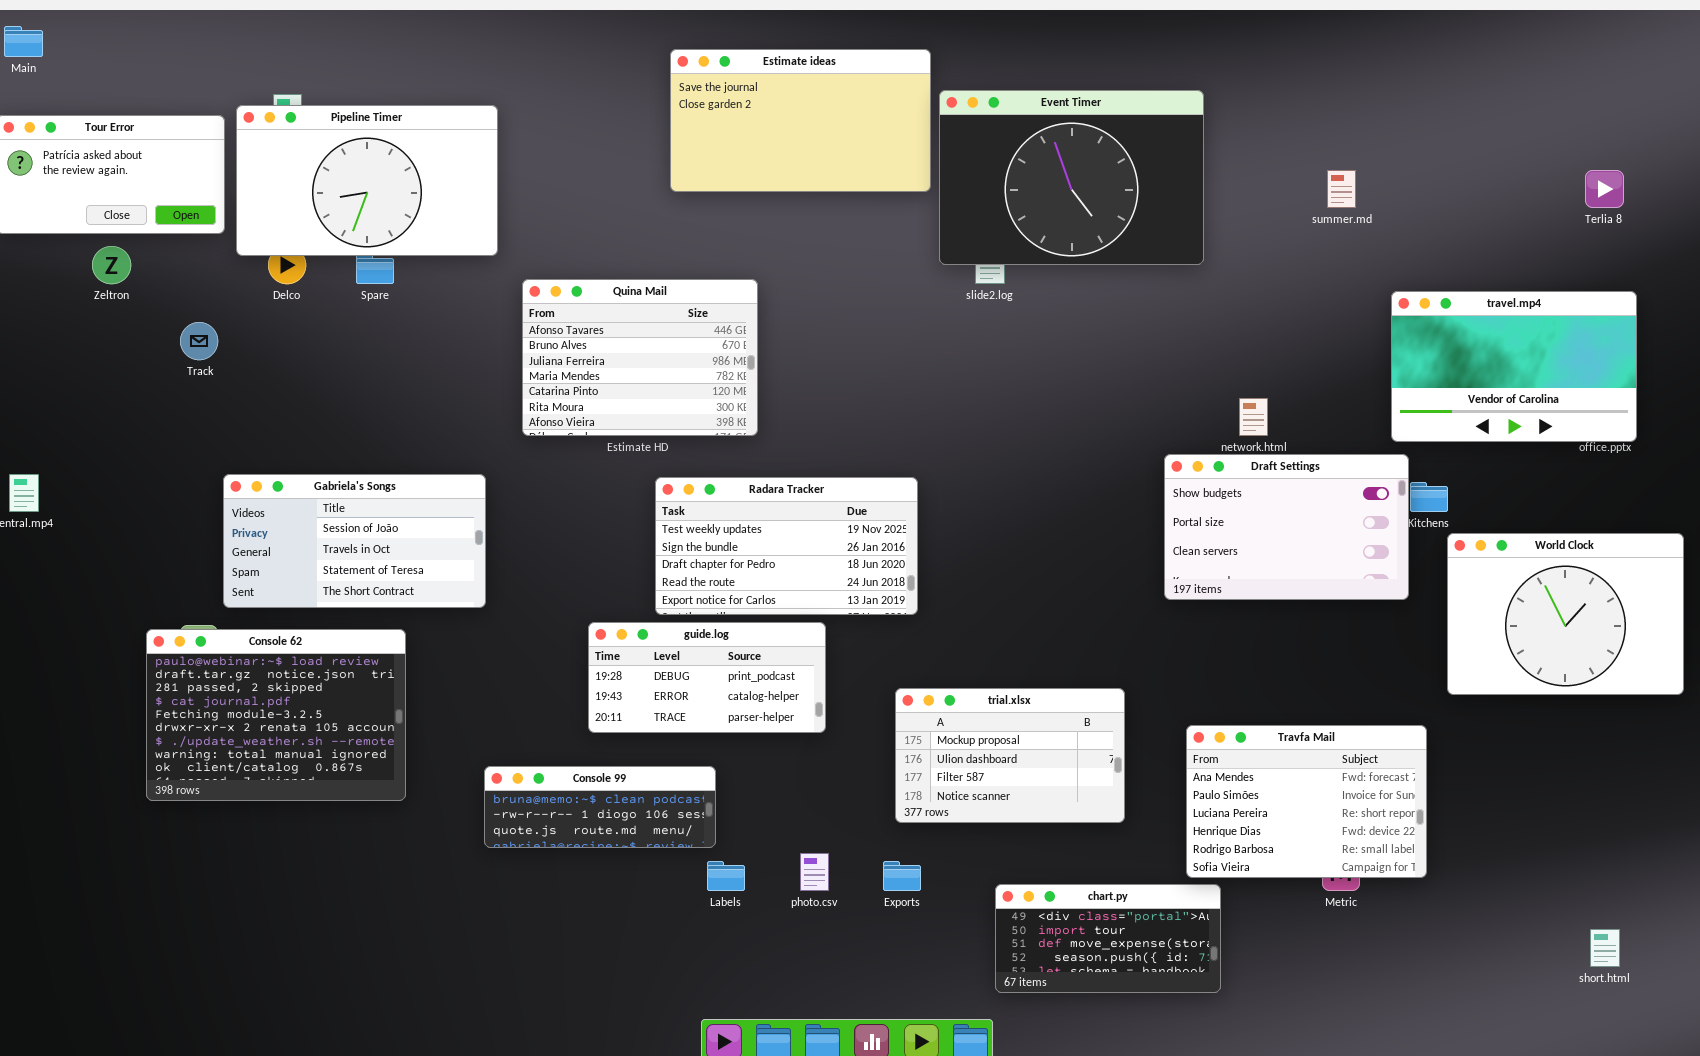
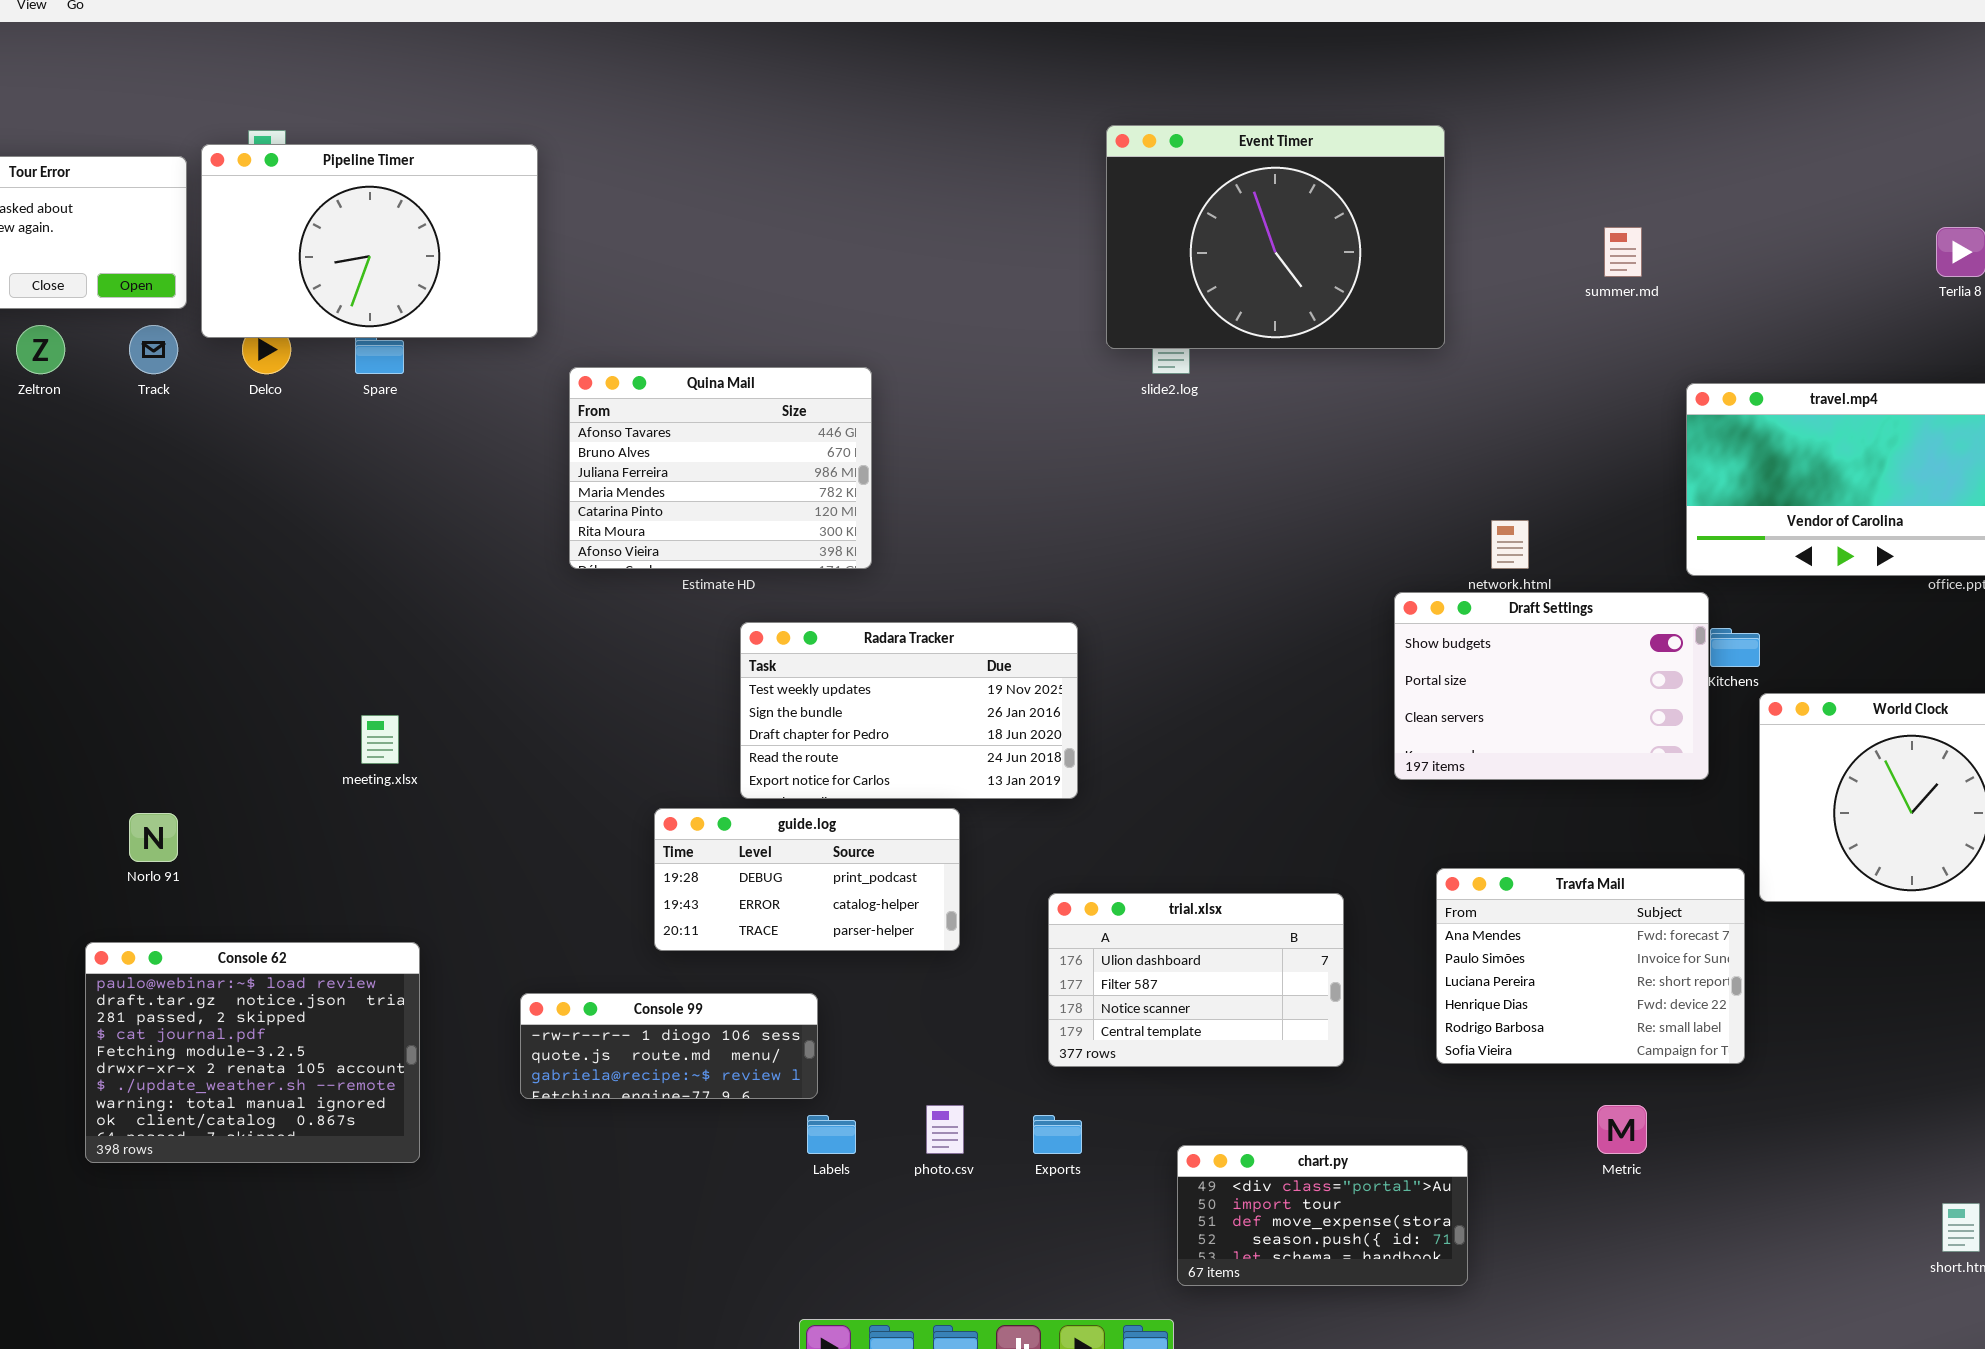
Estimate ideas: [670,49,931,192] -> none, closed
Track: [180,322,218,360] -> [129,325,178,374], moved
Gabriela's Songs: [223,474,486,608] -> none, closed
Console 62: [146,629,406,801] -> [85,942,420,1163], moved
trial.xlsx: [895,688,1125,823] -> [1048,893,1344,1067], scrolled down 1 row
Travfa Mail: [1186,725,1427,878] -> [1436,868,1745,1064], moved
Console 99: [484,766,716,848] -> [520,993,818,1099], scrolled down 1 row

